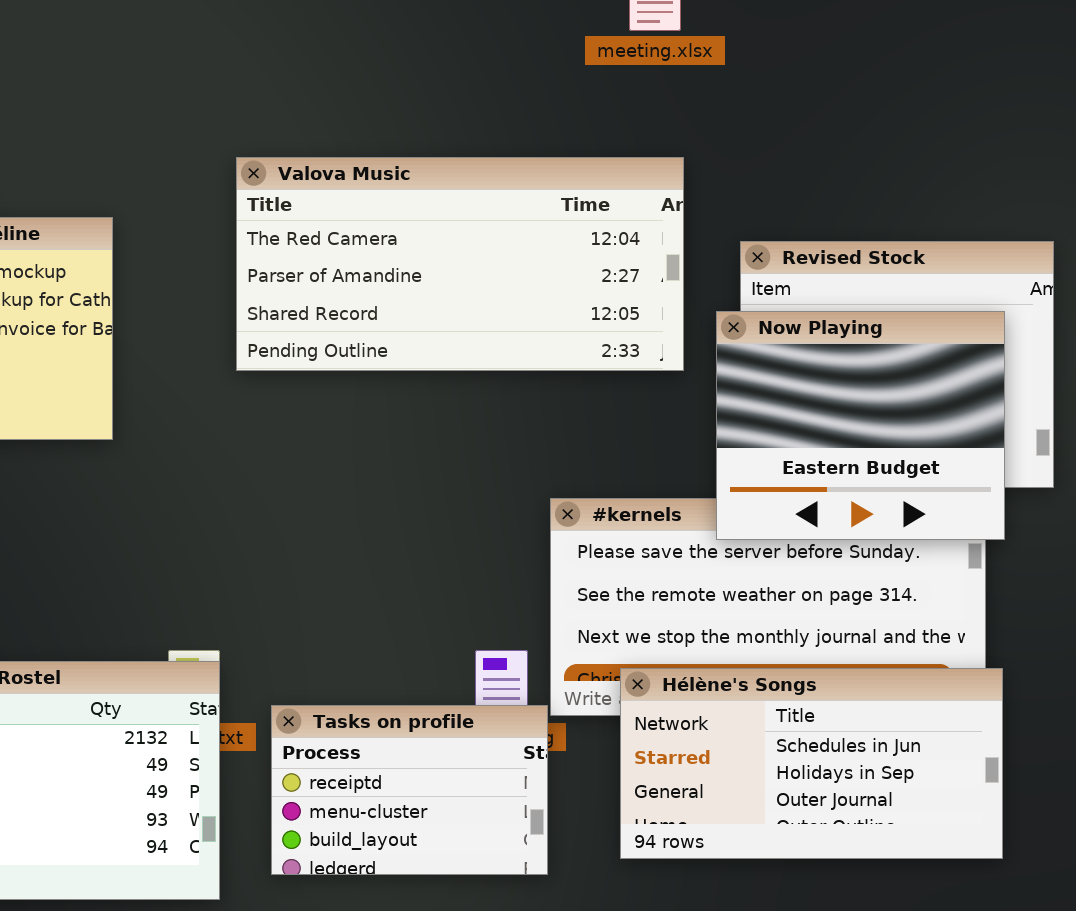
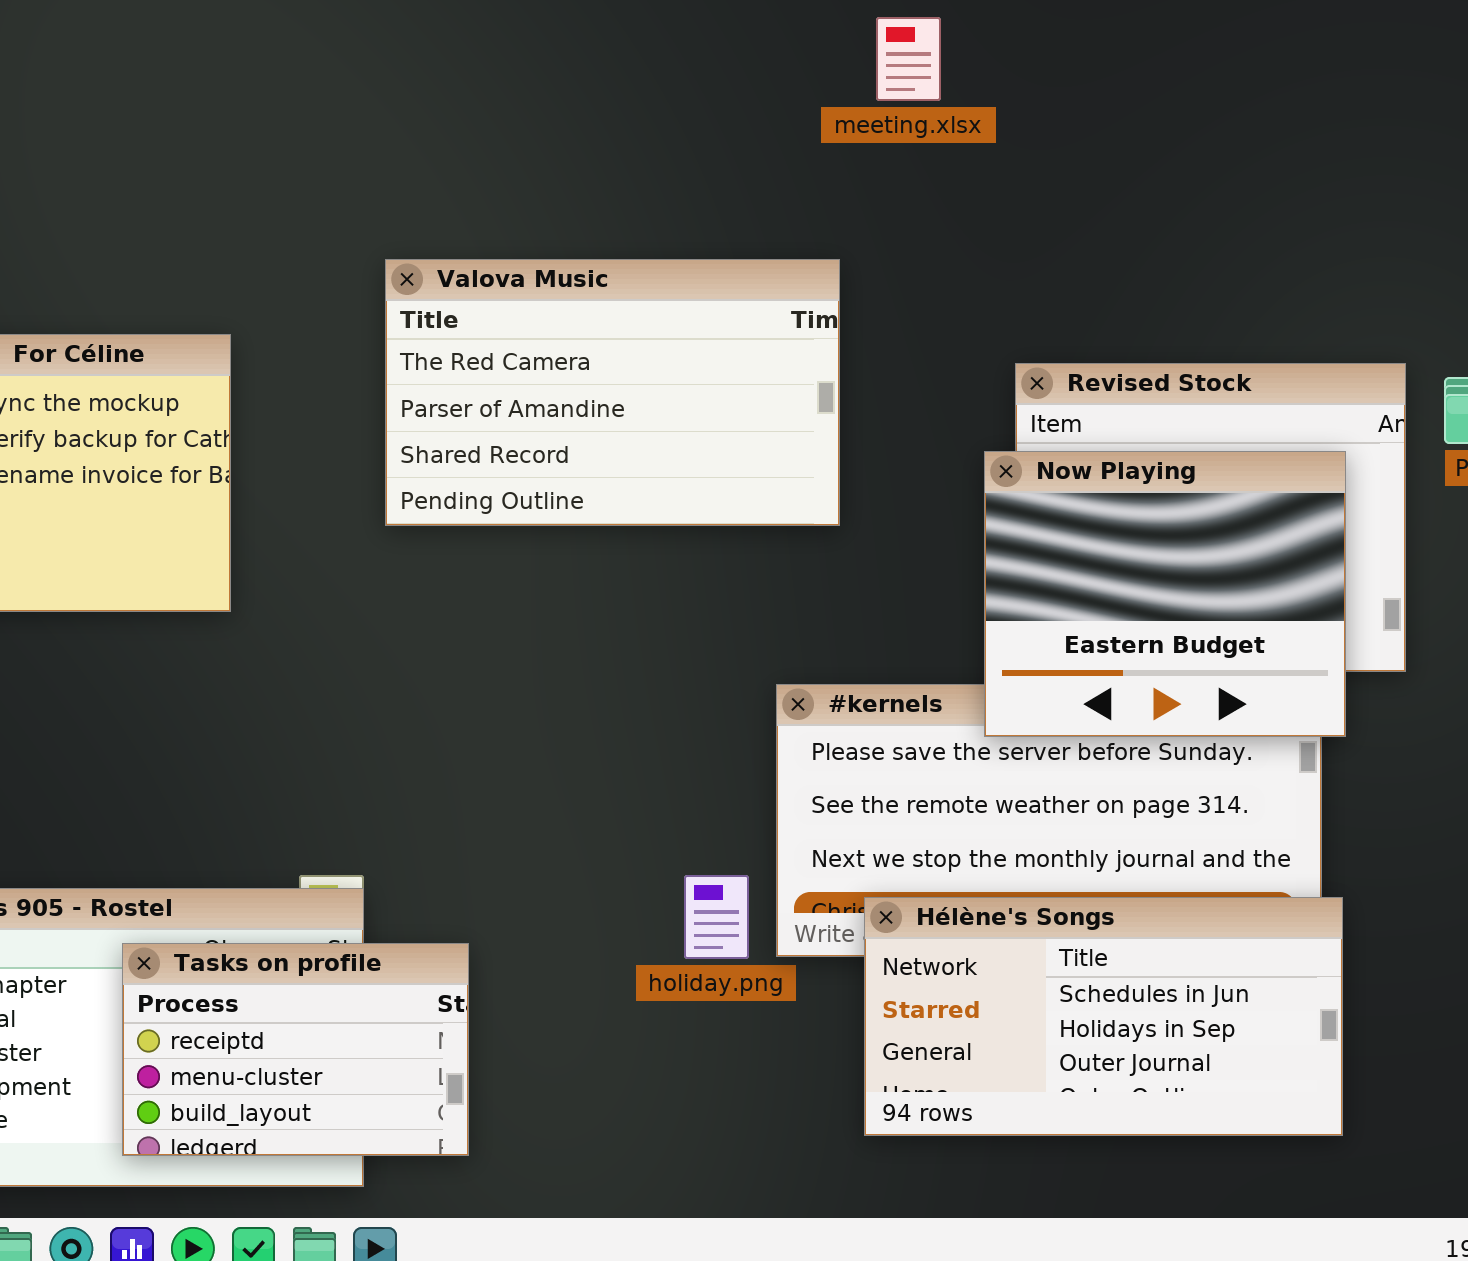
Valova Music: [236,157,684,371] -> [385,259,840,526], resized
Tasks on profile: [271,705,548,875] -> [122,943,469,1156], moved

